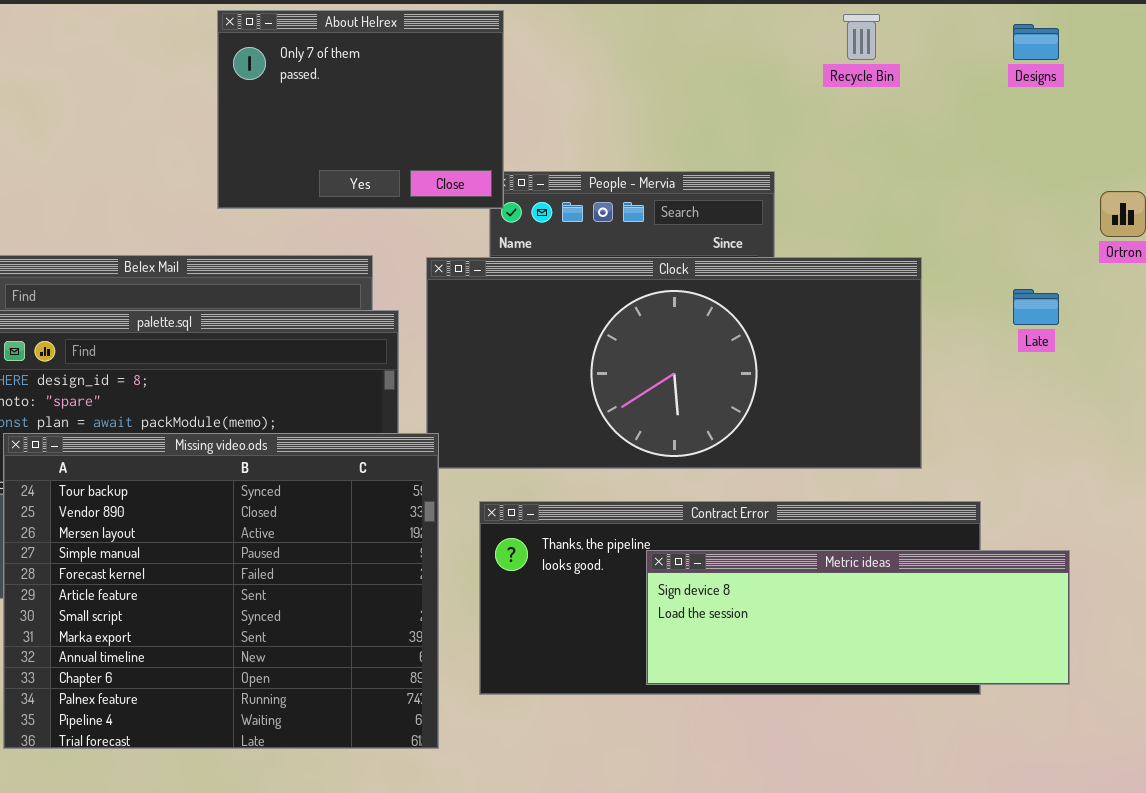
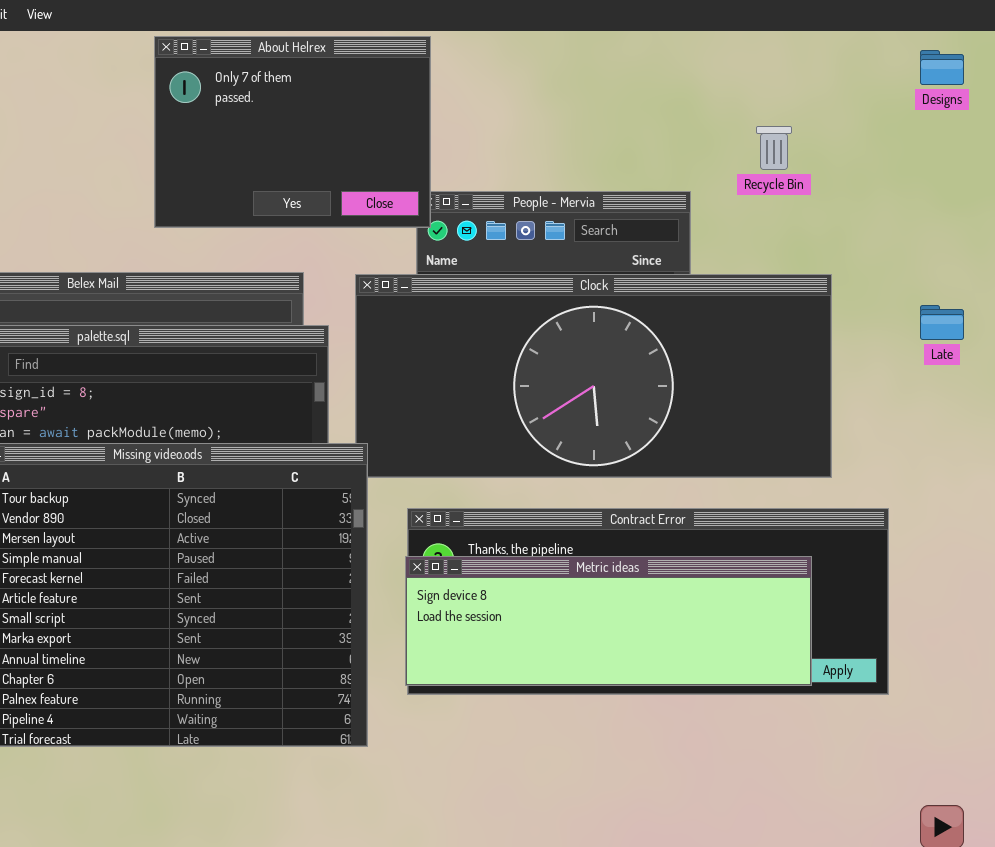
Recycle Bin: [843,14,880,60] -> [756,126,792,170], moved
Metric ideas: [646,550,1070,685] -> [405,556,812,686], moved

